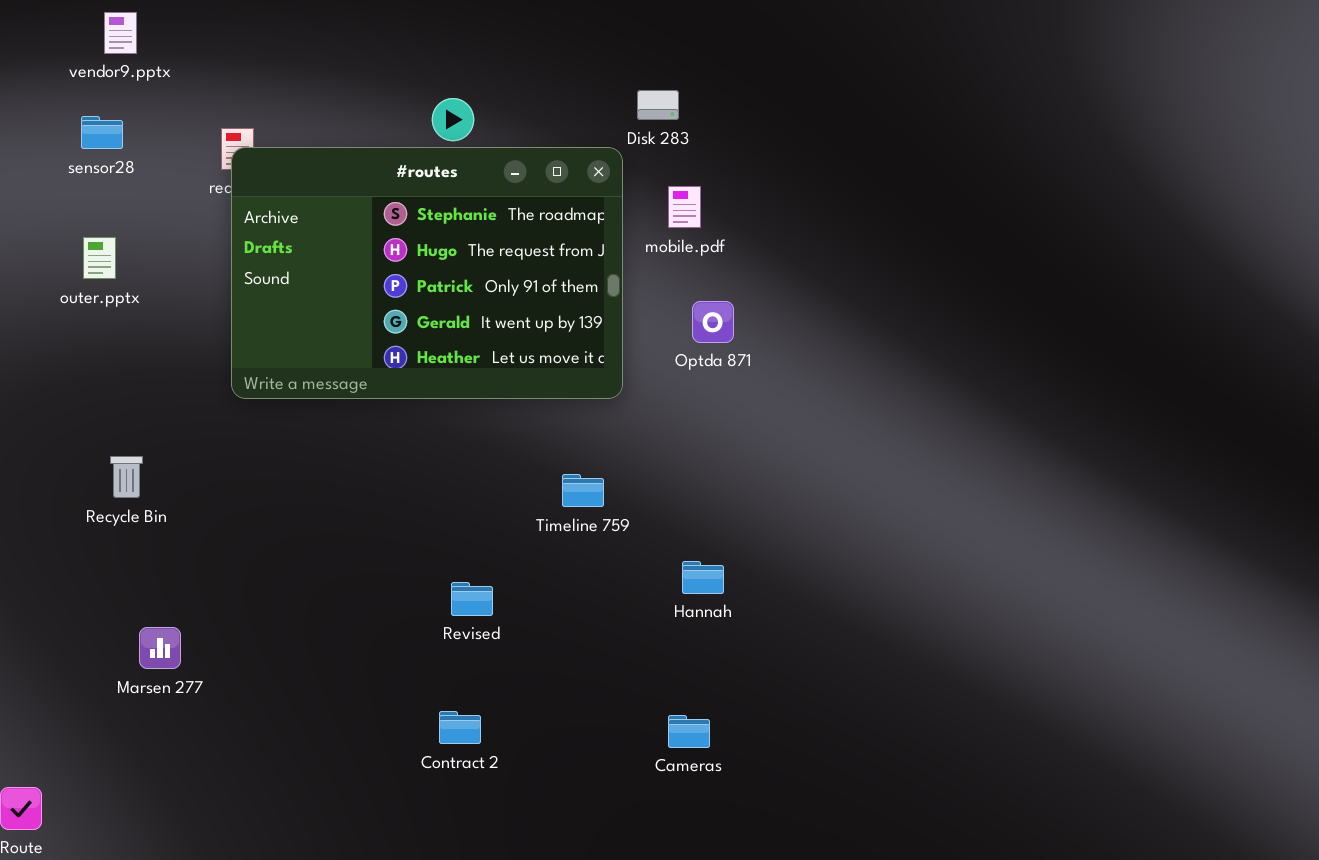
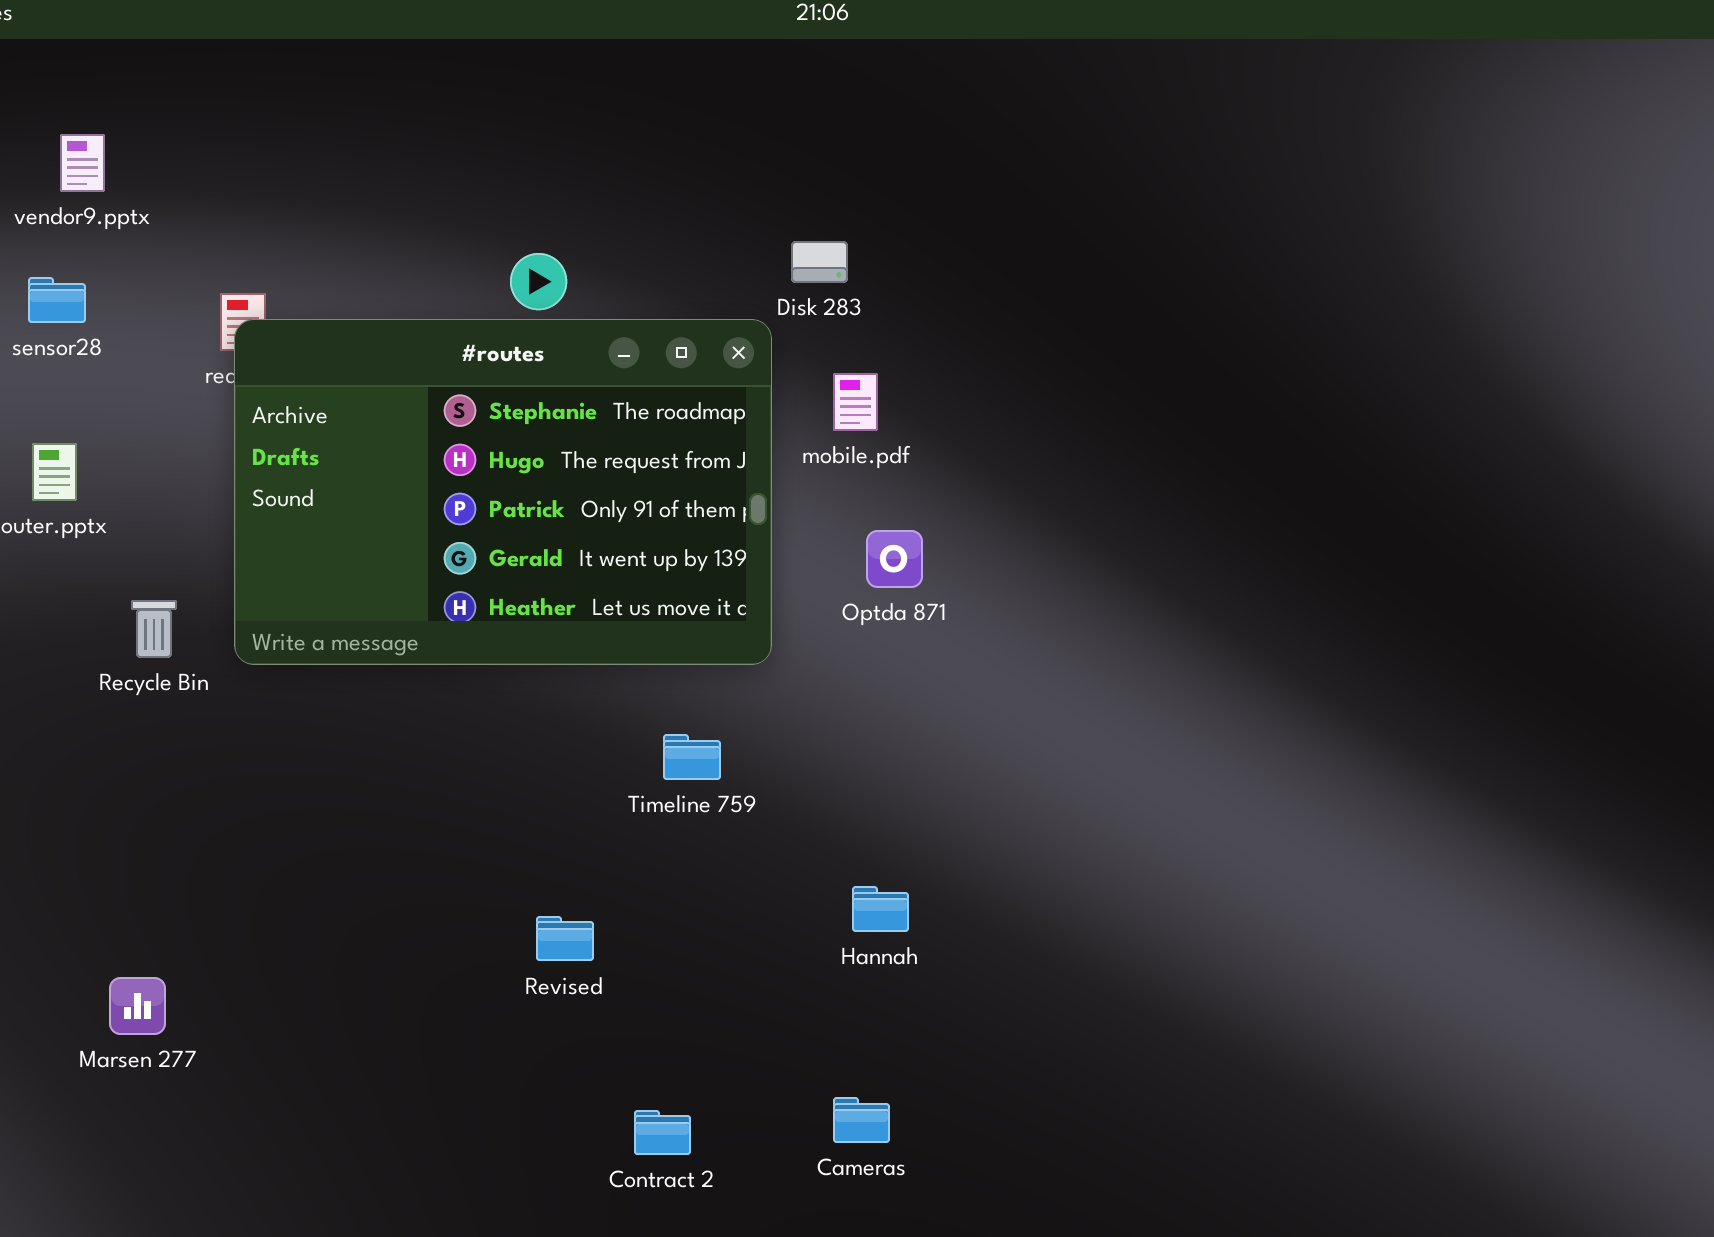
Recycle Bin: [110,456,143,498] -> [131,600,177,658], moved
Timeline 759: [562,474,604,507] -> [663,734,721,780], moved
Contract 2: [439,711,481,744] -> [634,1110,691,1155], moved

